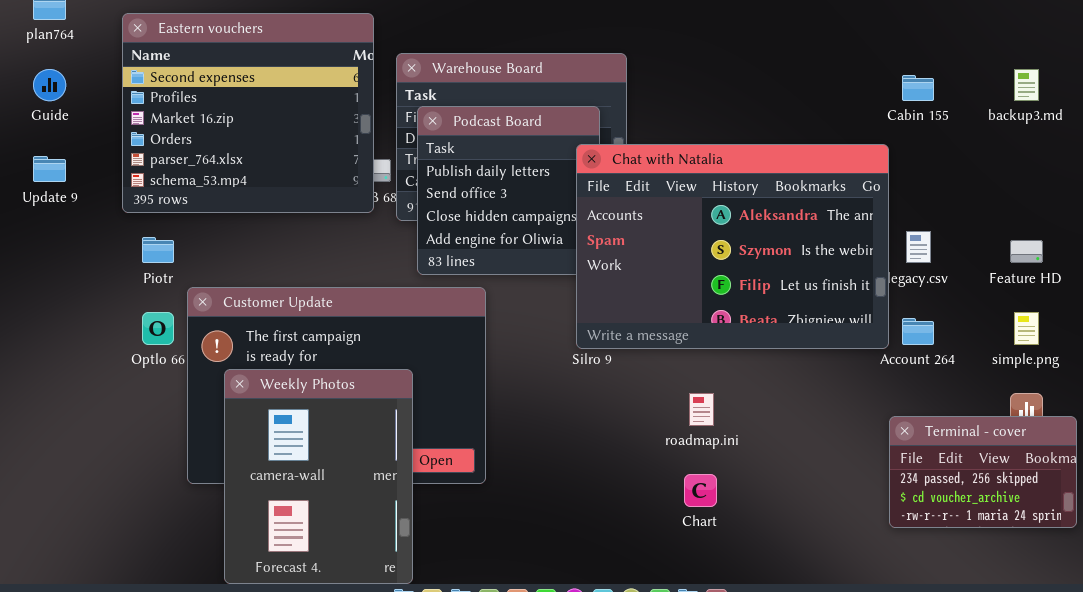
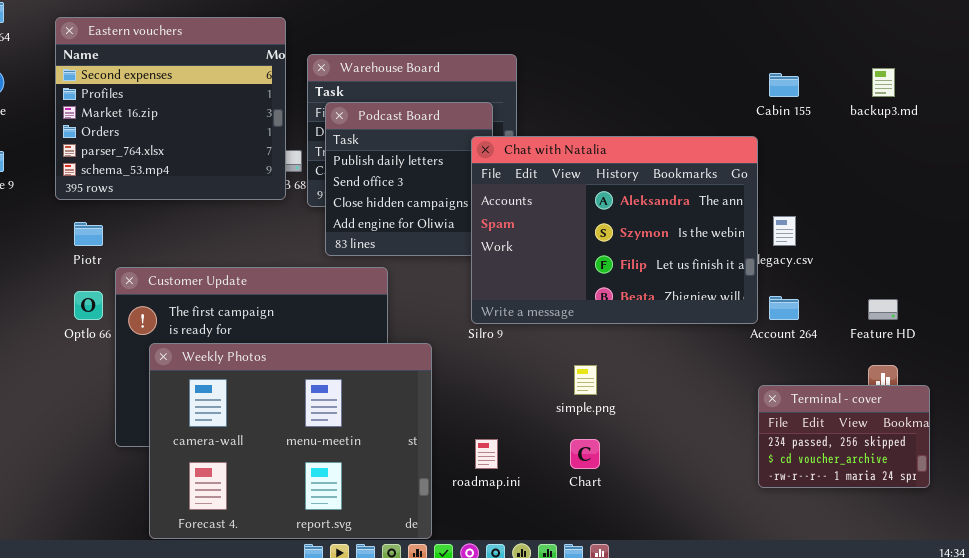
Feature HD: [1010,240,1043,263] -> [868,299,898,320], moved
simple.png: [1014,312,1039,345] -> [574,365,597,395], moved
Weekly Photos: [224,369,413,584] -> [149,343,432,539], resized
roadmap.ini: [689,393,714,426] -> [475,439,498,469], moved

